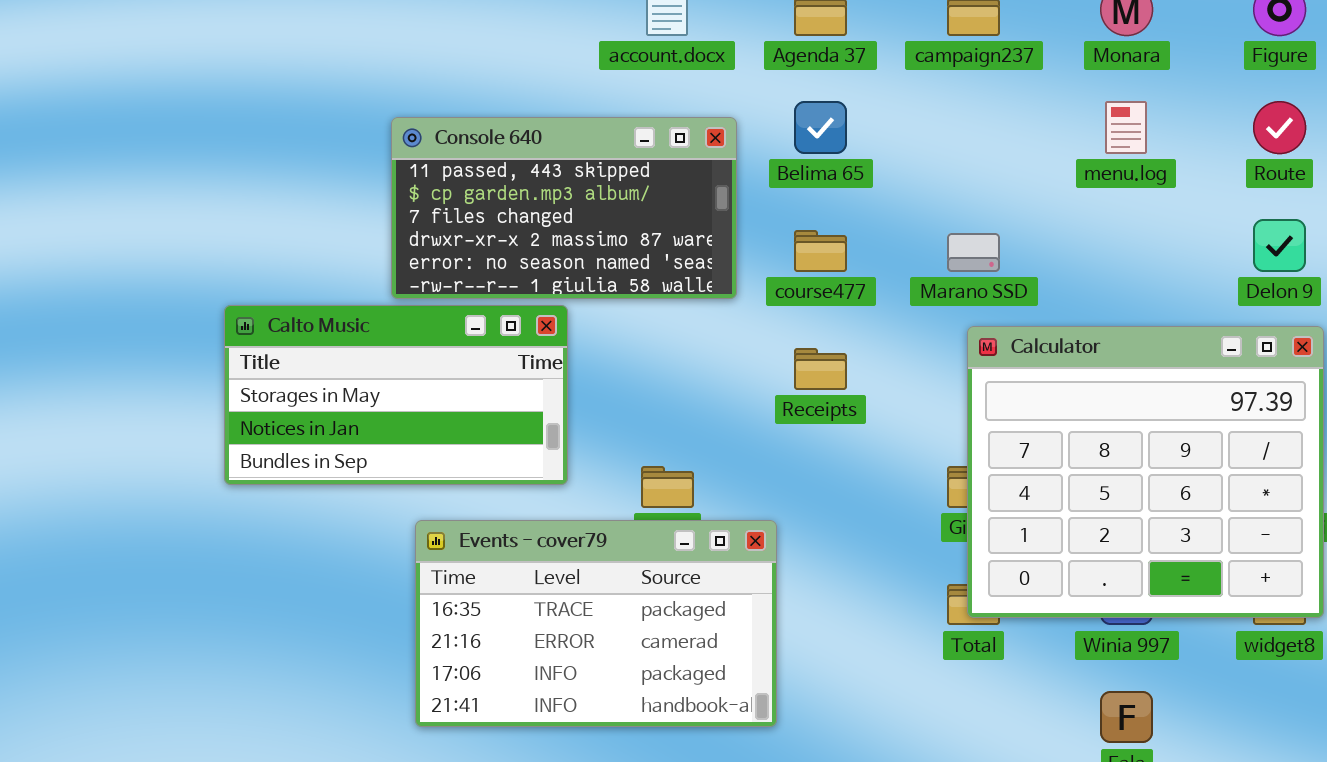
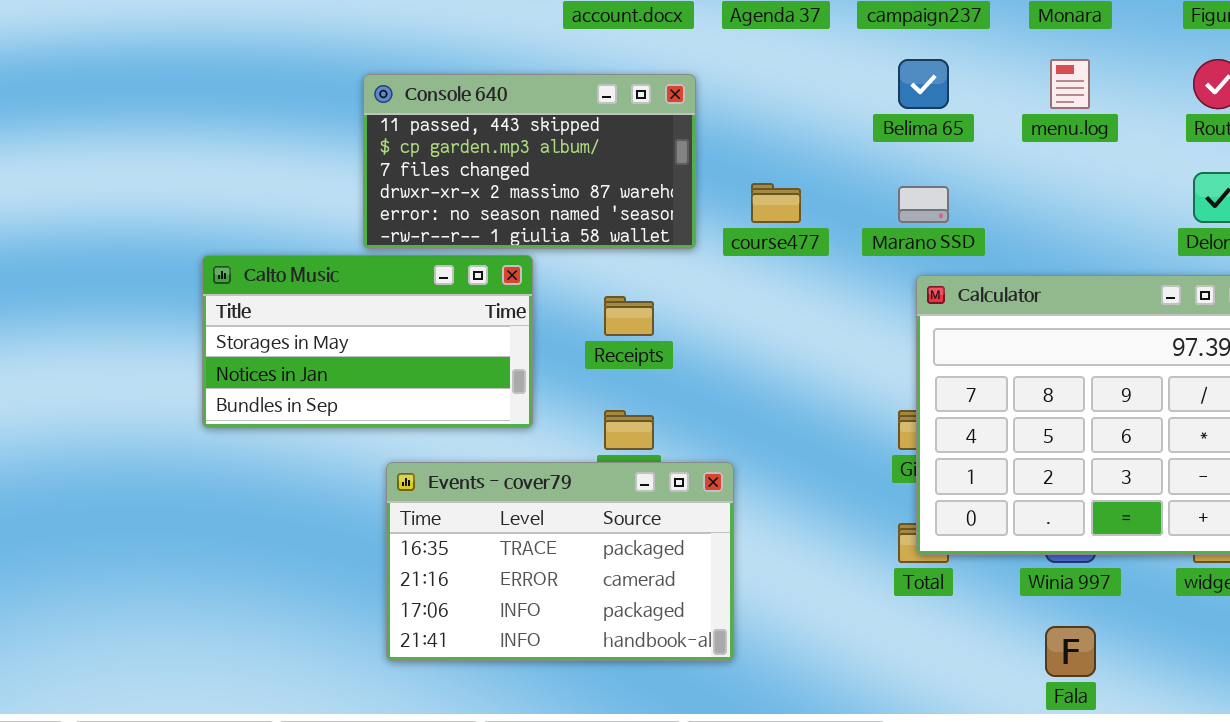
Belima 65: [794,101,847,154] -> [898,59,949,109], moved
Receipts: [794,348,847,390] -> [604,296,654,336], moved

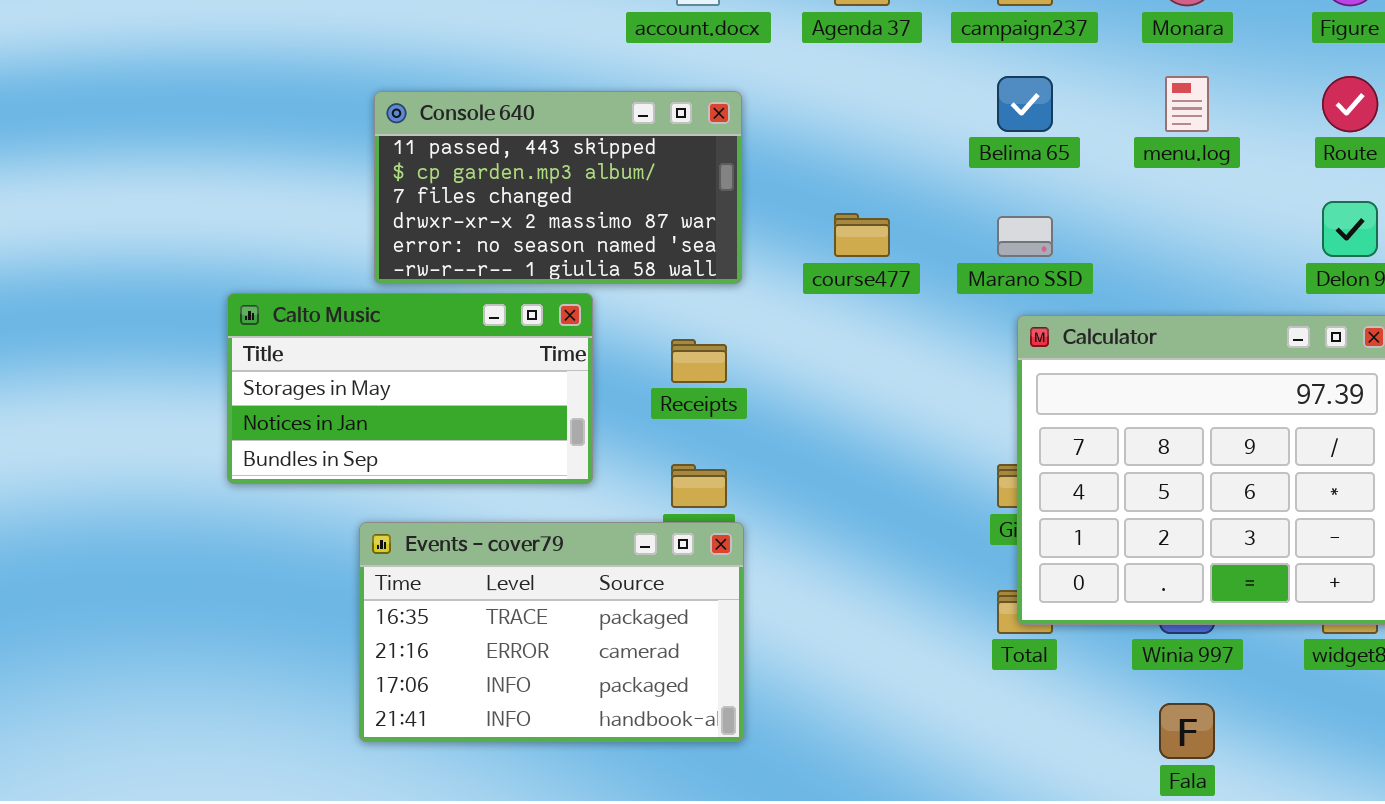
Console 640: [363,74,696,249] -> [374,91,742,284], moved
Events - cover79: [386,462,734,661] -> [359,522,744,742], moved

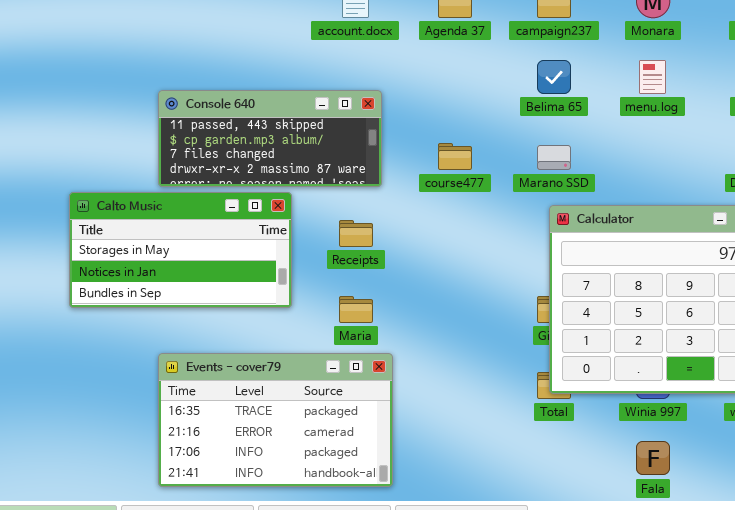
Console 640: [374,91,742,284] -> [158,90,382,187], resized
Events - cover79: [359,522,744,742] -> [158,353,393,487], moved

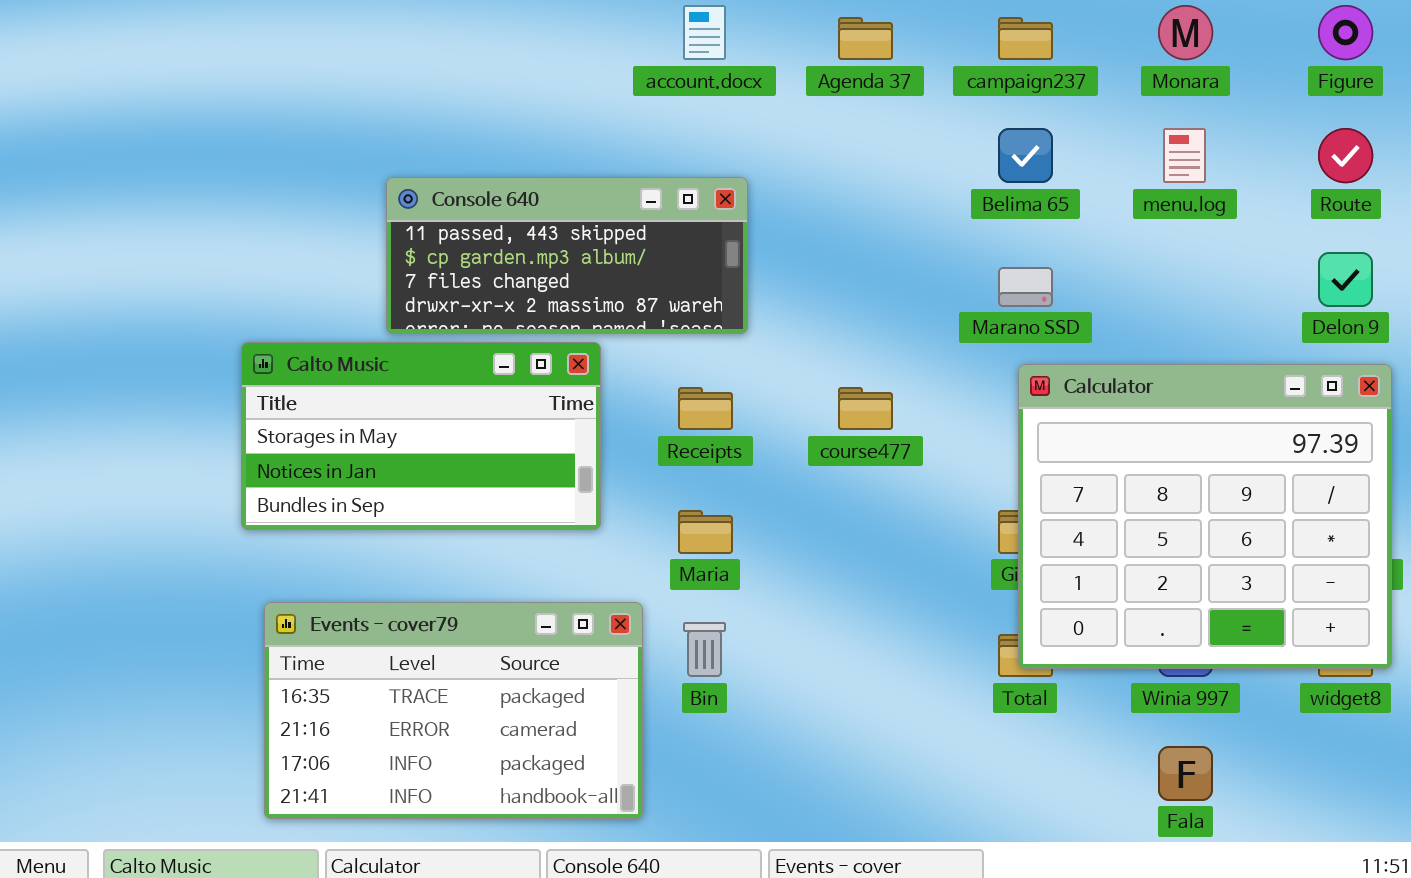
course477: [438,143,472,170] -> [838,387,893,430], moved
Events - cover79: [158,353,393,487] -> [264,602,643,819], moved

